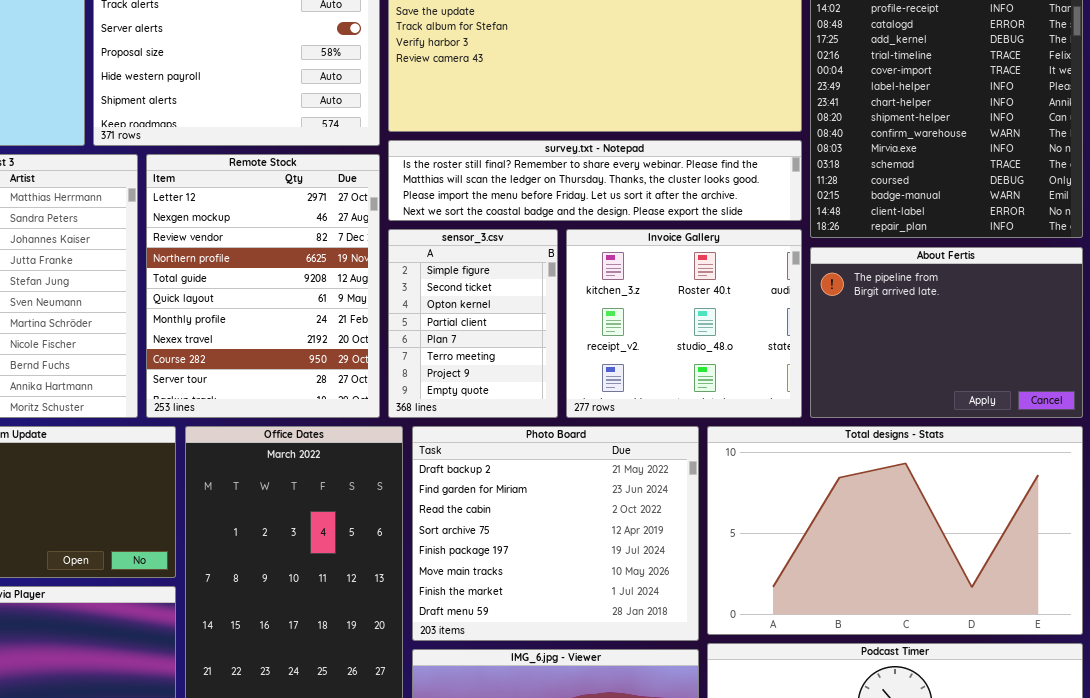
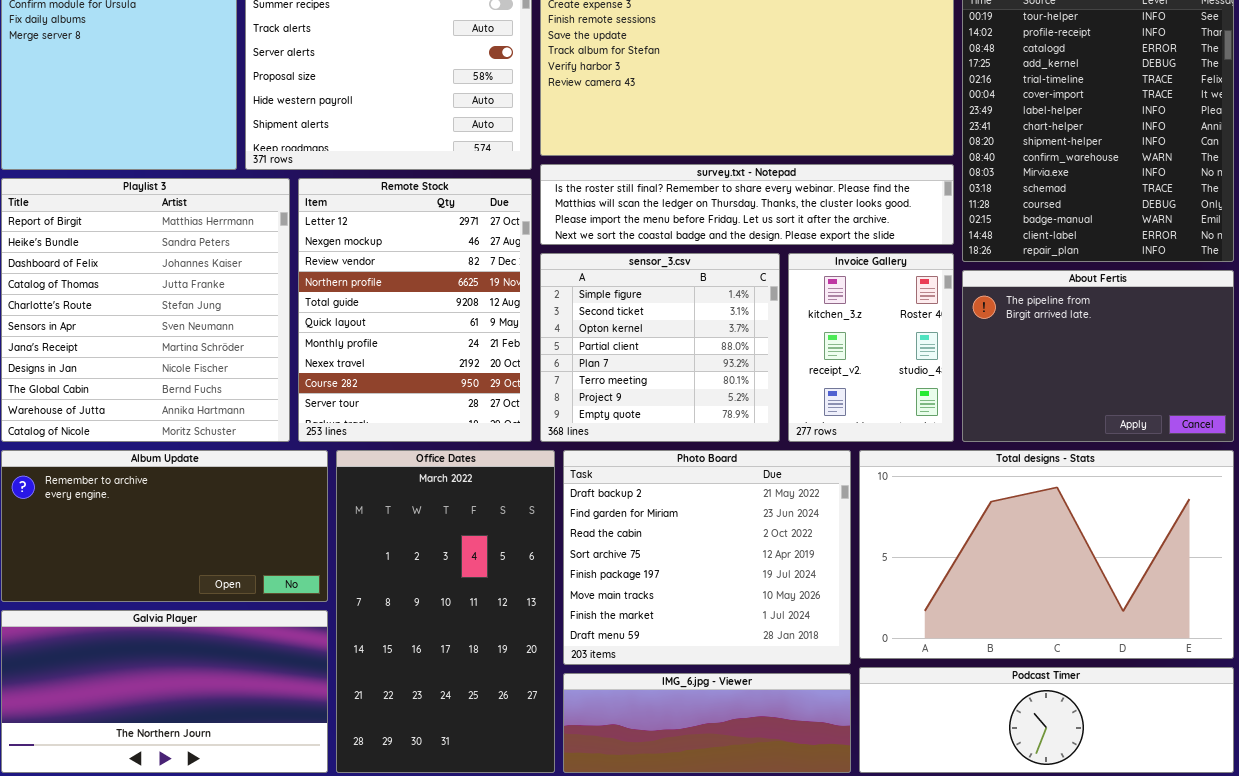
sensor_3.csv: [388,229,558,418] -> [540,253,780,442], resized
Invoice Gallery: [566,229,802,418] -> [788,253,954,442], resized

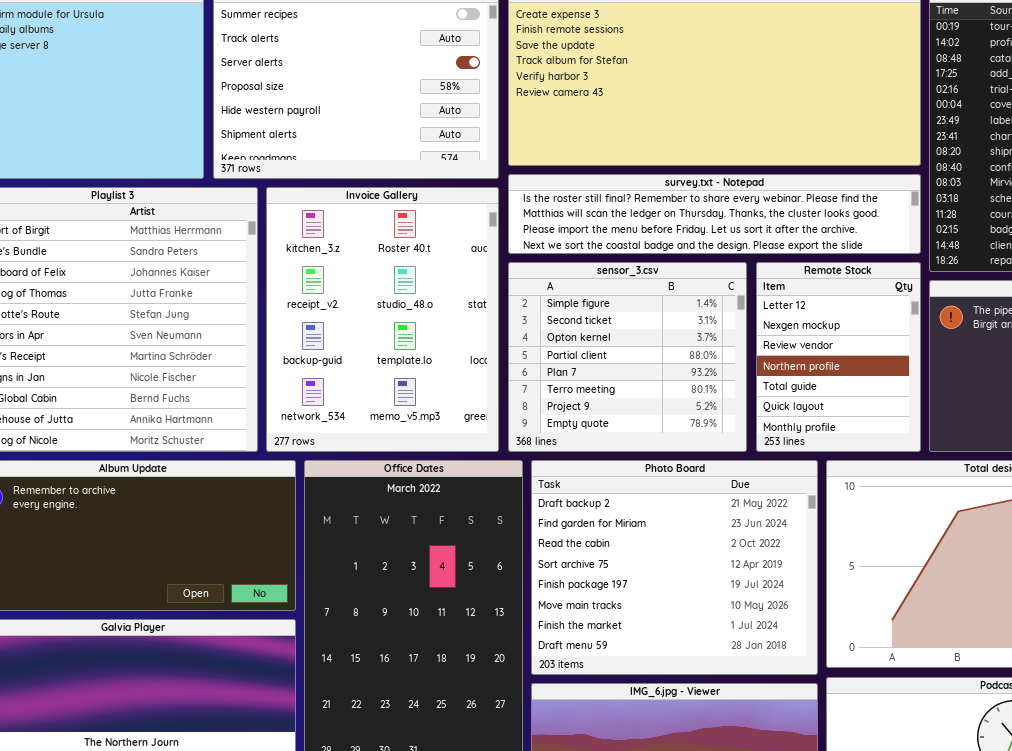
Remote Stock: [298,178,532,442] -> [756,262,921,452], moved, resized
Invoice Gallery: [788,253,954,442] -> [266,187,499,452], moved, resized

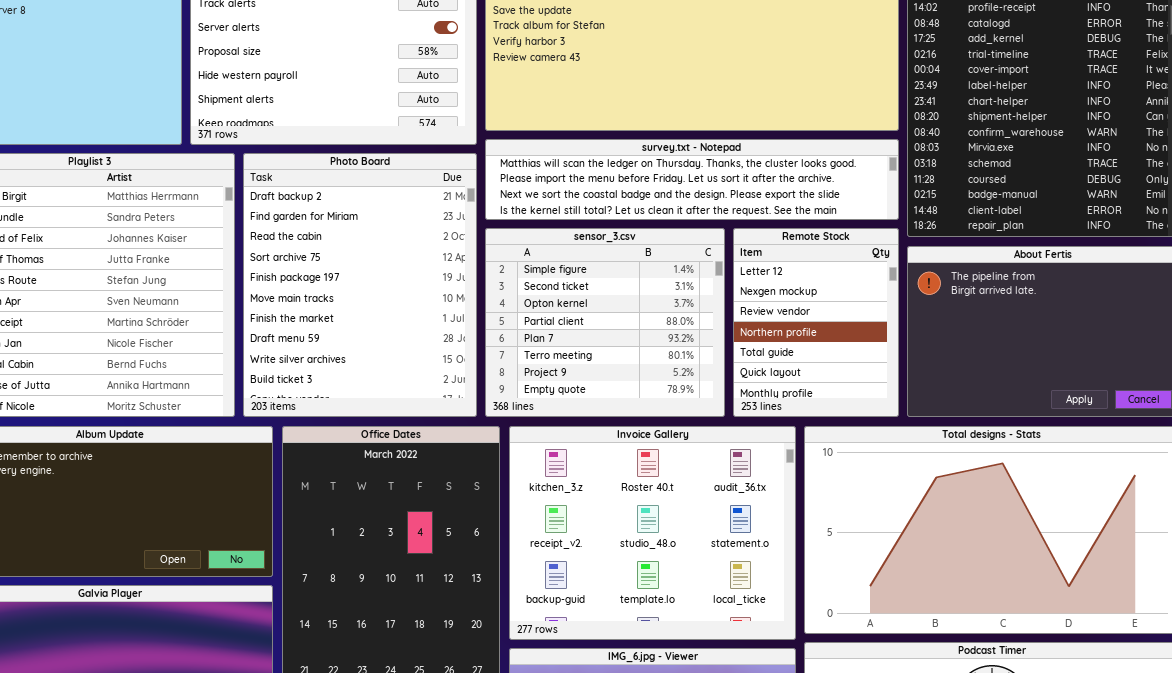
survey.txt - Notepad: [508,174,921,254] -> [485,139,899,220], scrolled down 1 row
Invoice Gallery: [266,187,499,452] -> [509,426,796,640], moved, resized
Photo Board: [531,460,818,675] -> [243,153,477,417], moved, resized

